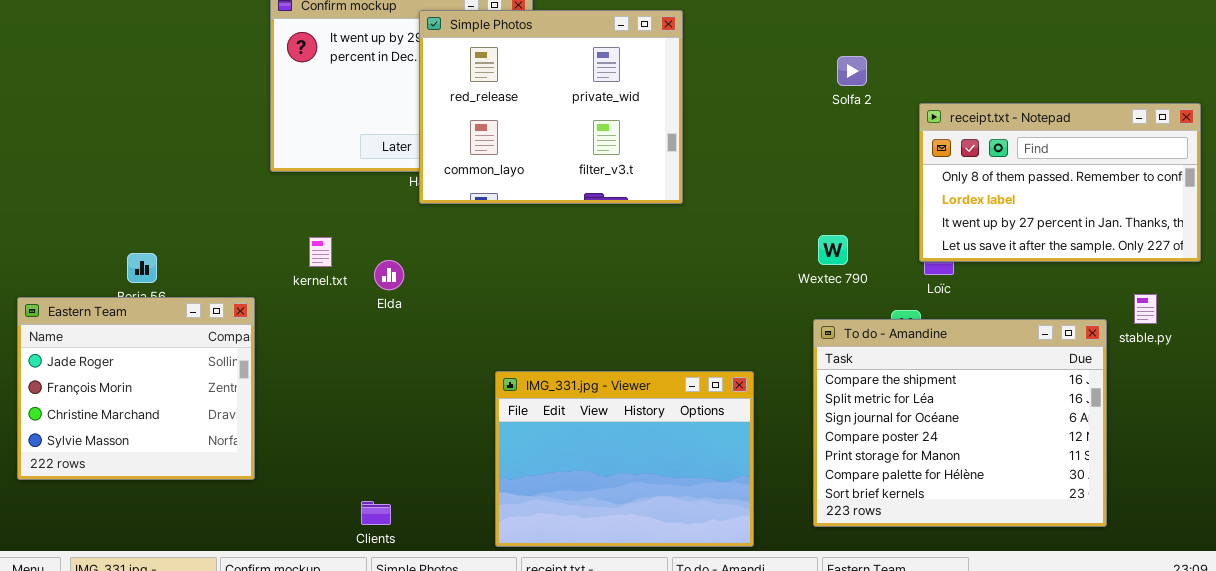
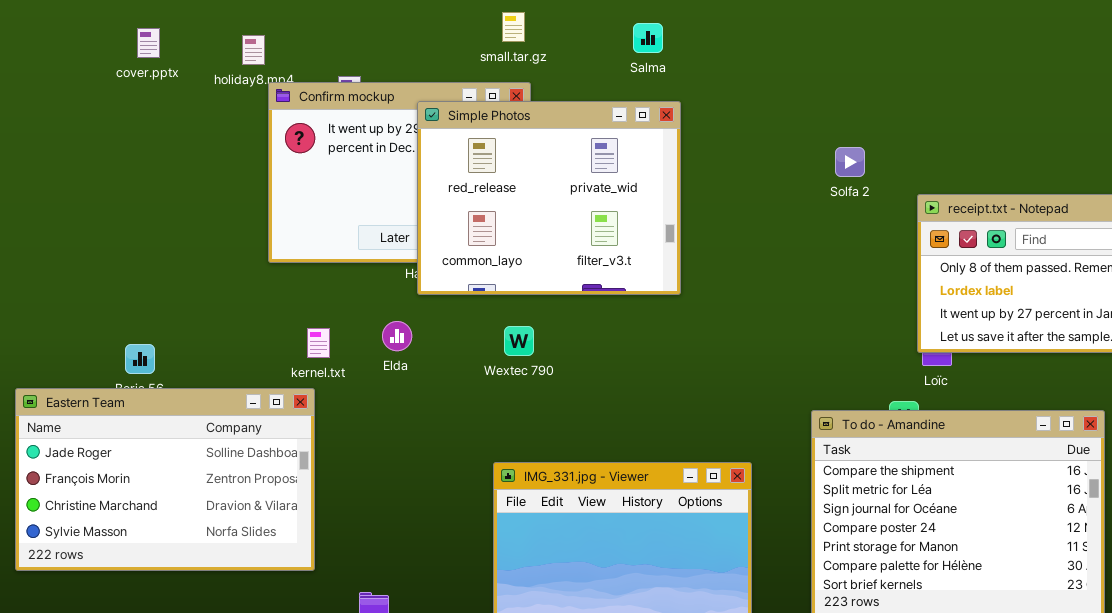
Wextec 790: [818,235,848,265] -> [504,326,534,356], moved
Elda: [374,260,404,290] -> [382,321,412,351], moved
Eastern Team: [17,297,255,480] -> [15,388,315,571], resized

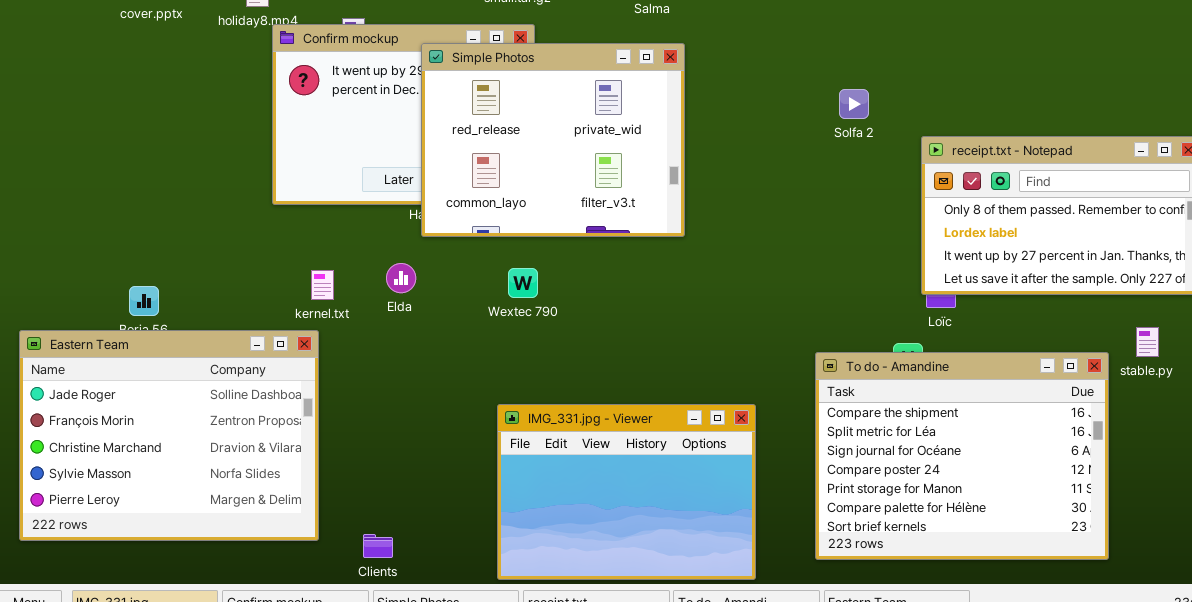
Eastern Team: [15,388,315,571] -> [19,330,319,541], resized

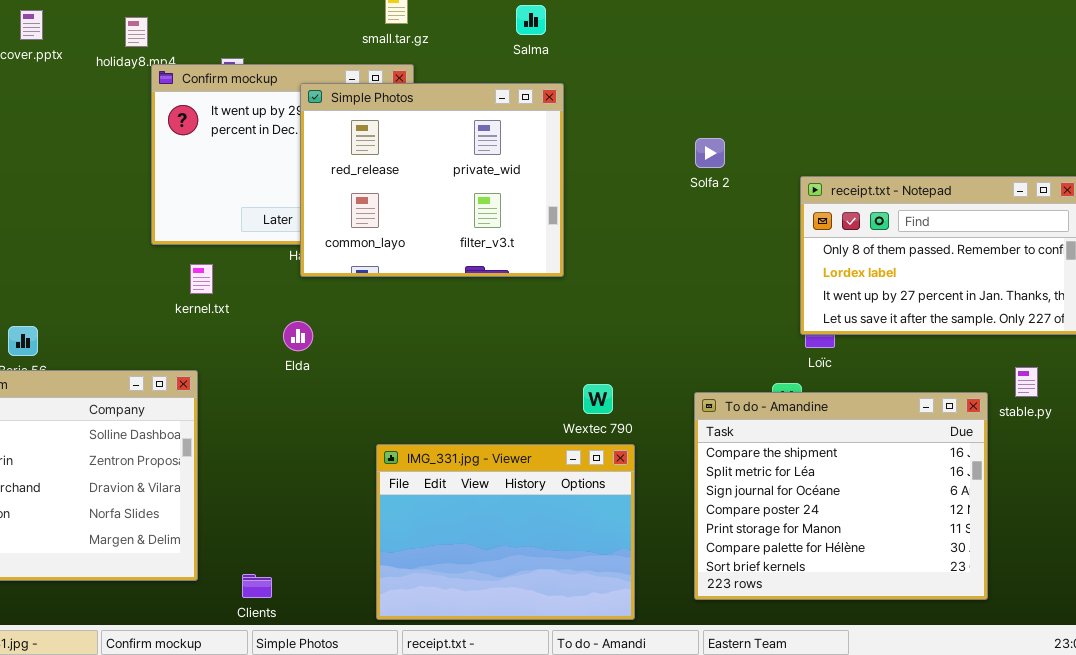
Solfa 2: [839,89,869,119] -> [695,138,725,168], moved
Elda: [386,263,416,293] -> [283,321,313,351], moved
Wextec 790: [508,268,538,298] -> [583,384,613,414], moved
kernel.txt: [311,270,334,300] -> [190,264,213,294], moved

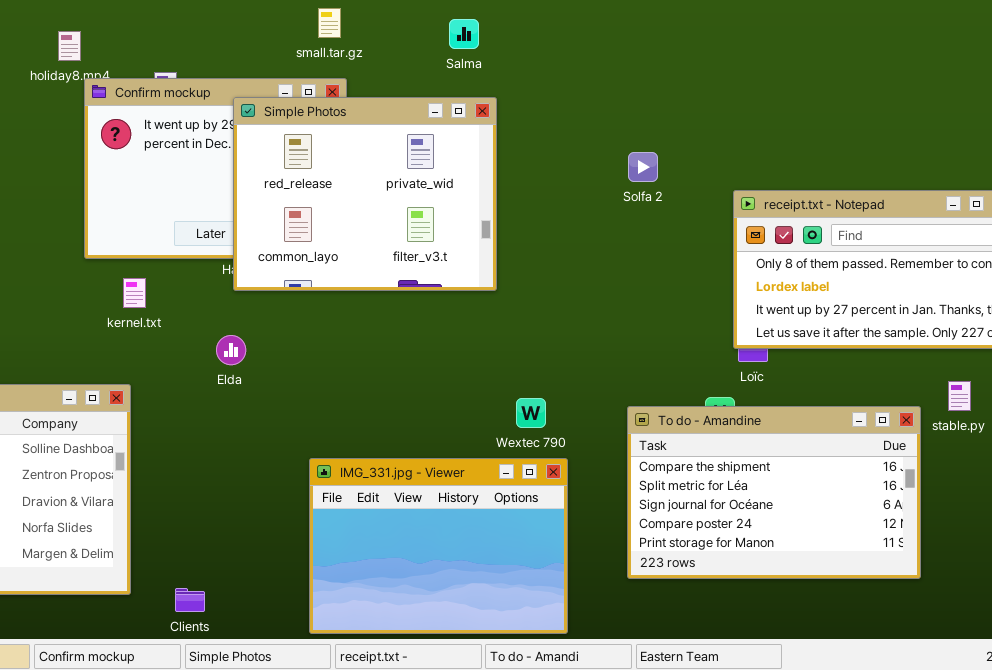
To do - Amandine: [694,392,988,600] -> [627,406,921,579], resized

